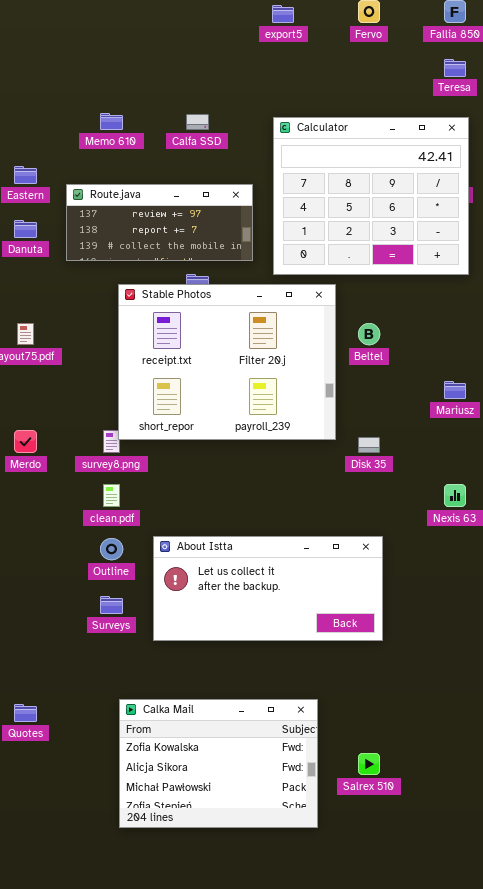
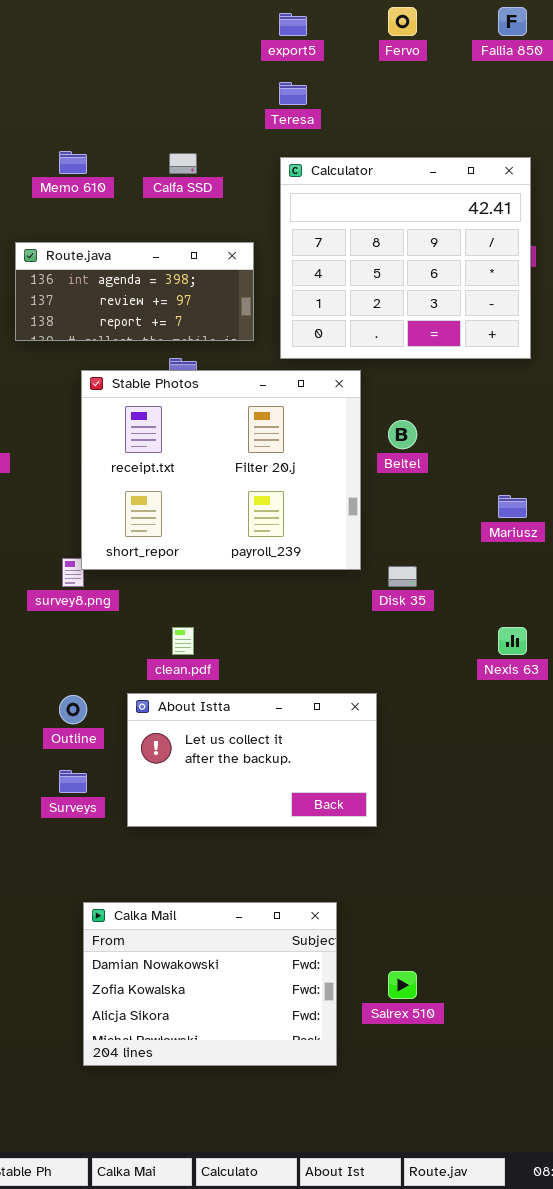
Teresa: [444,59,466,77] -> [279,82,307,105], moved
Route.java: [66,184,253,261] -> [15,242,254,341], scrolled up 1 row
clean.pdf: [103,484,120,507] -> [172,627,194,655], moved
About Istta: [153,536,383,641] -> [127,693,377,827], resized
Calka Mail: [119,699,318,828] -> [83,902,337,1066], scrolled up 1 row

